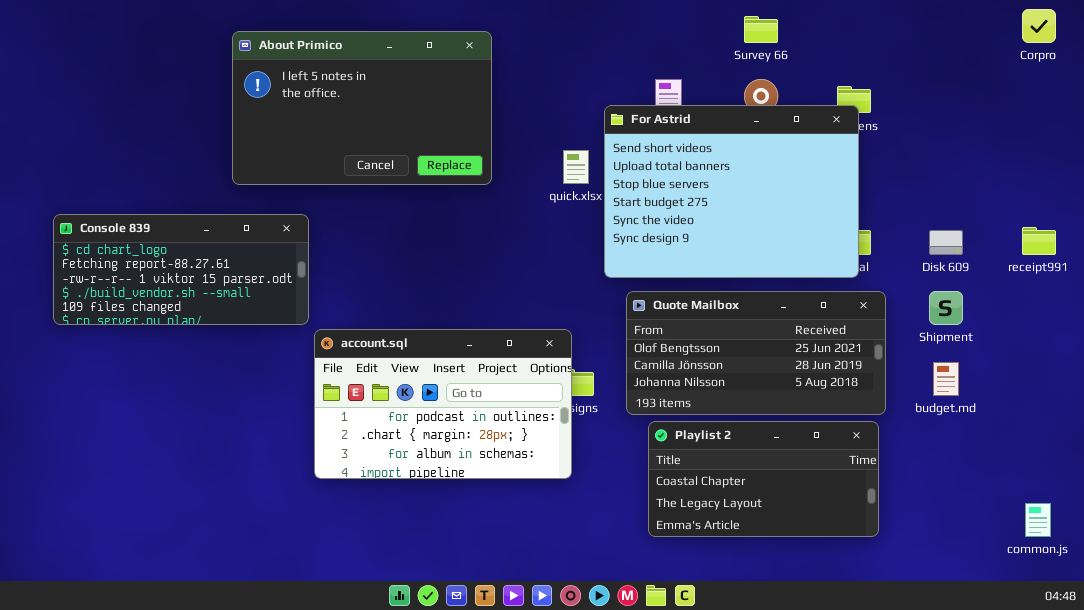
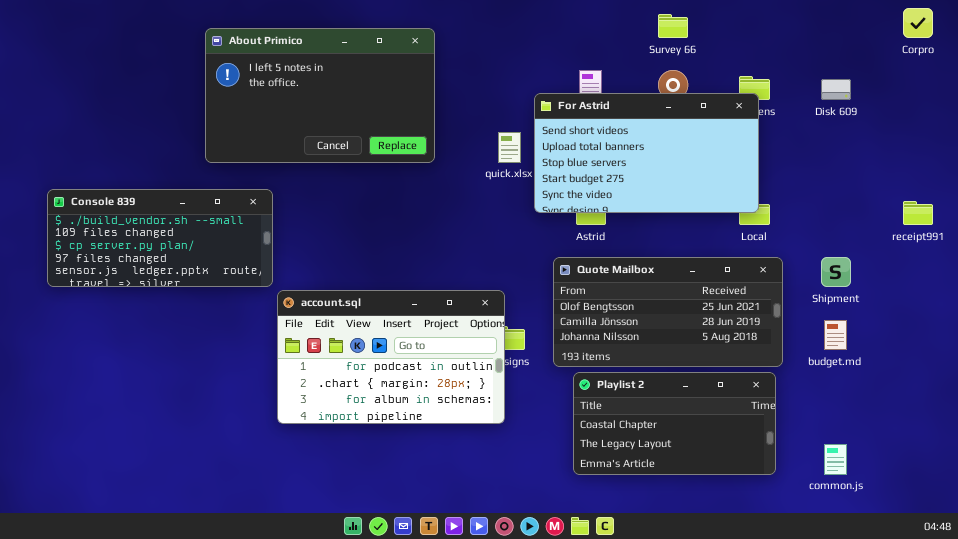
For Astrid: [604,105,859,278] -> [534,93,759,213], resized
Console 839: [53,214,309,325] -> [47,189,273,287], scrolled down 3 rows
Disk 609: [929,230,963,255] -> [821,79,851,100], moved
common.js: [1025,503,1051,537] -> [824,444,847,475], moved

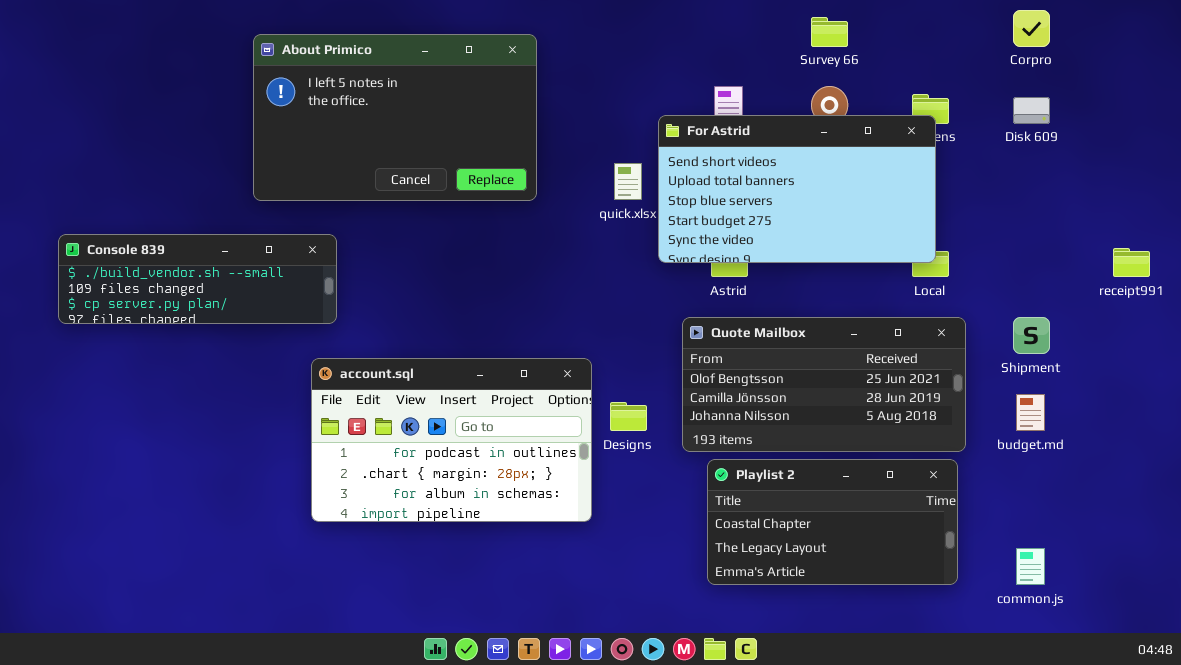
Corpro: [903,8,933,38] -> [1013,10,1050,47], moved
Console 839: [47,189,273,287] -> [58,234,337,324], resized
account.sql: [277,290,505,424] -> [311,358,592,522], moved

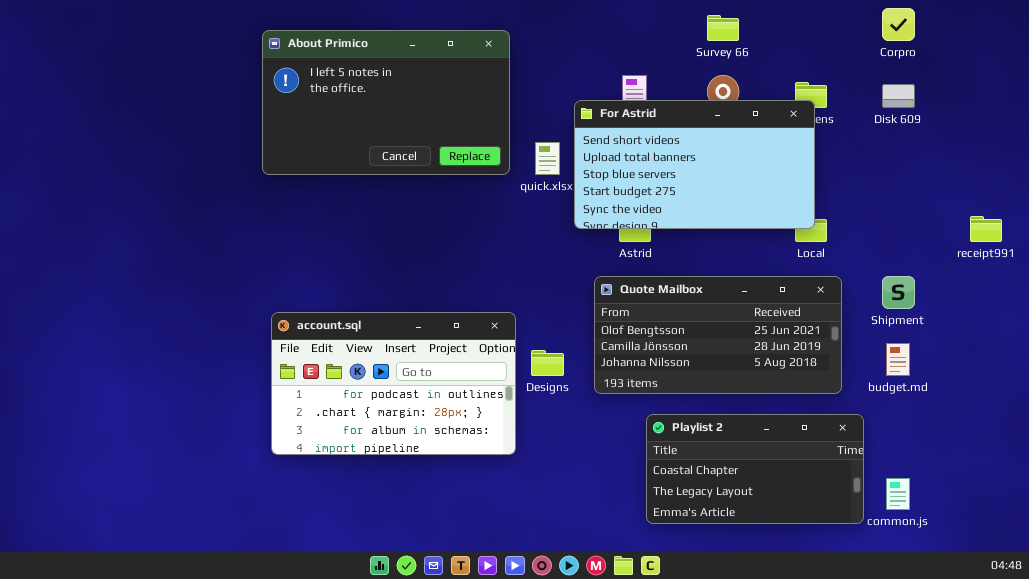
About Primico: [253,34,537,201] -> [262,30,510,175], moved
Console 839: [58,234,337,324] -> none, closed
Playlist 2: [707,459,958,585] -> [646,414,864,524], moved

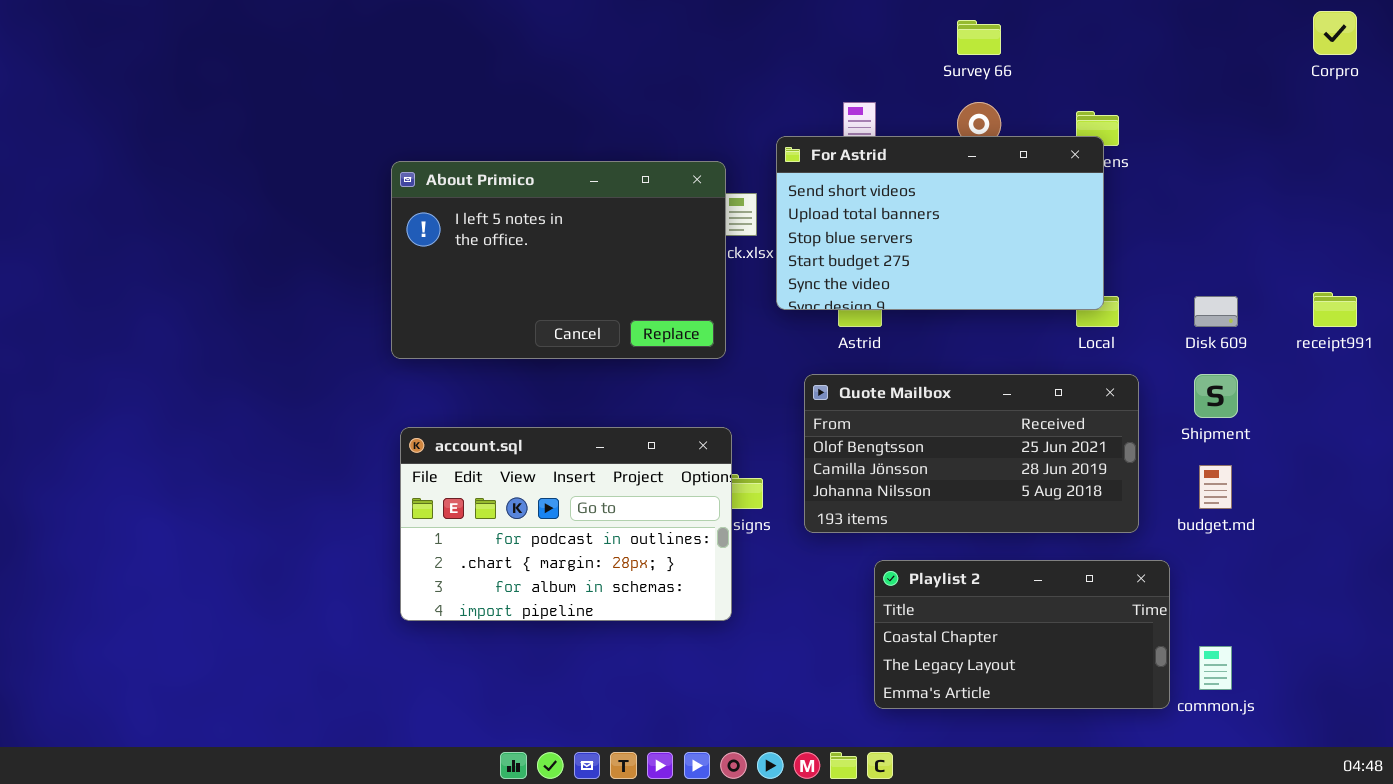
Corpro: [882,8,915,41] -> [1313,11,1357,55], moved
About Primico: [262,30,510,175] -> [391,161,726,359], moved
Disk 609: [882,84,915,108] -> [1194,296,1238,327], moved
account.sql: [271,312,516,455] -> [400,427,732,621], moved

